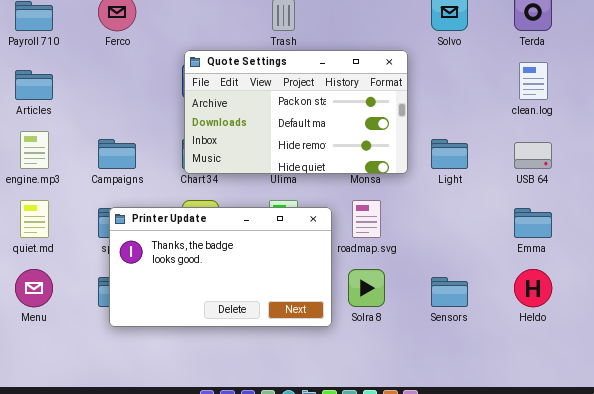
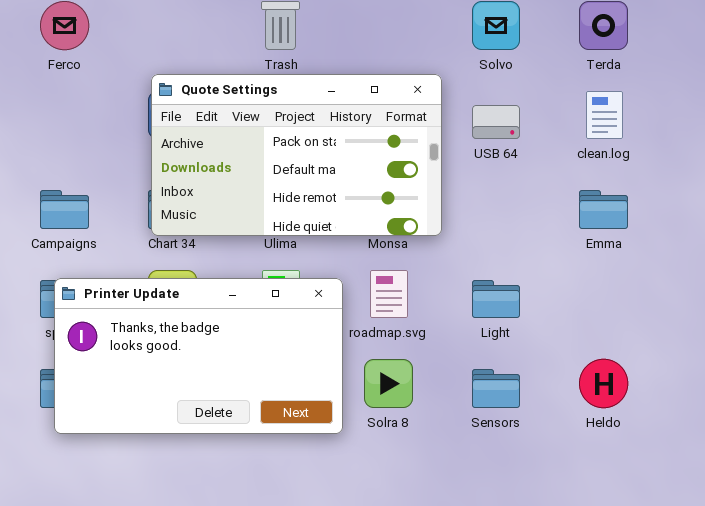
Light: [431,139,468,169] -> [472,280,520,318], moved
USB 64: [514,142,552,169] -> [472,105,520,139], moved
Emma: [514,208,552,238] -> [579,190,628,229], moved

